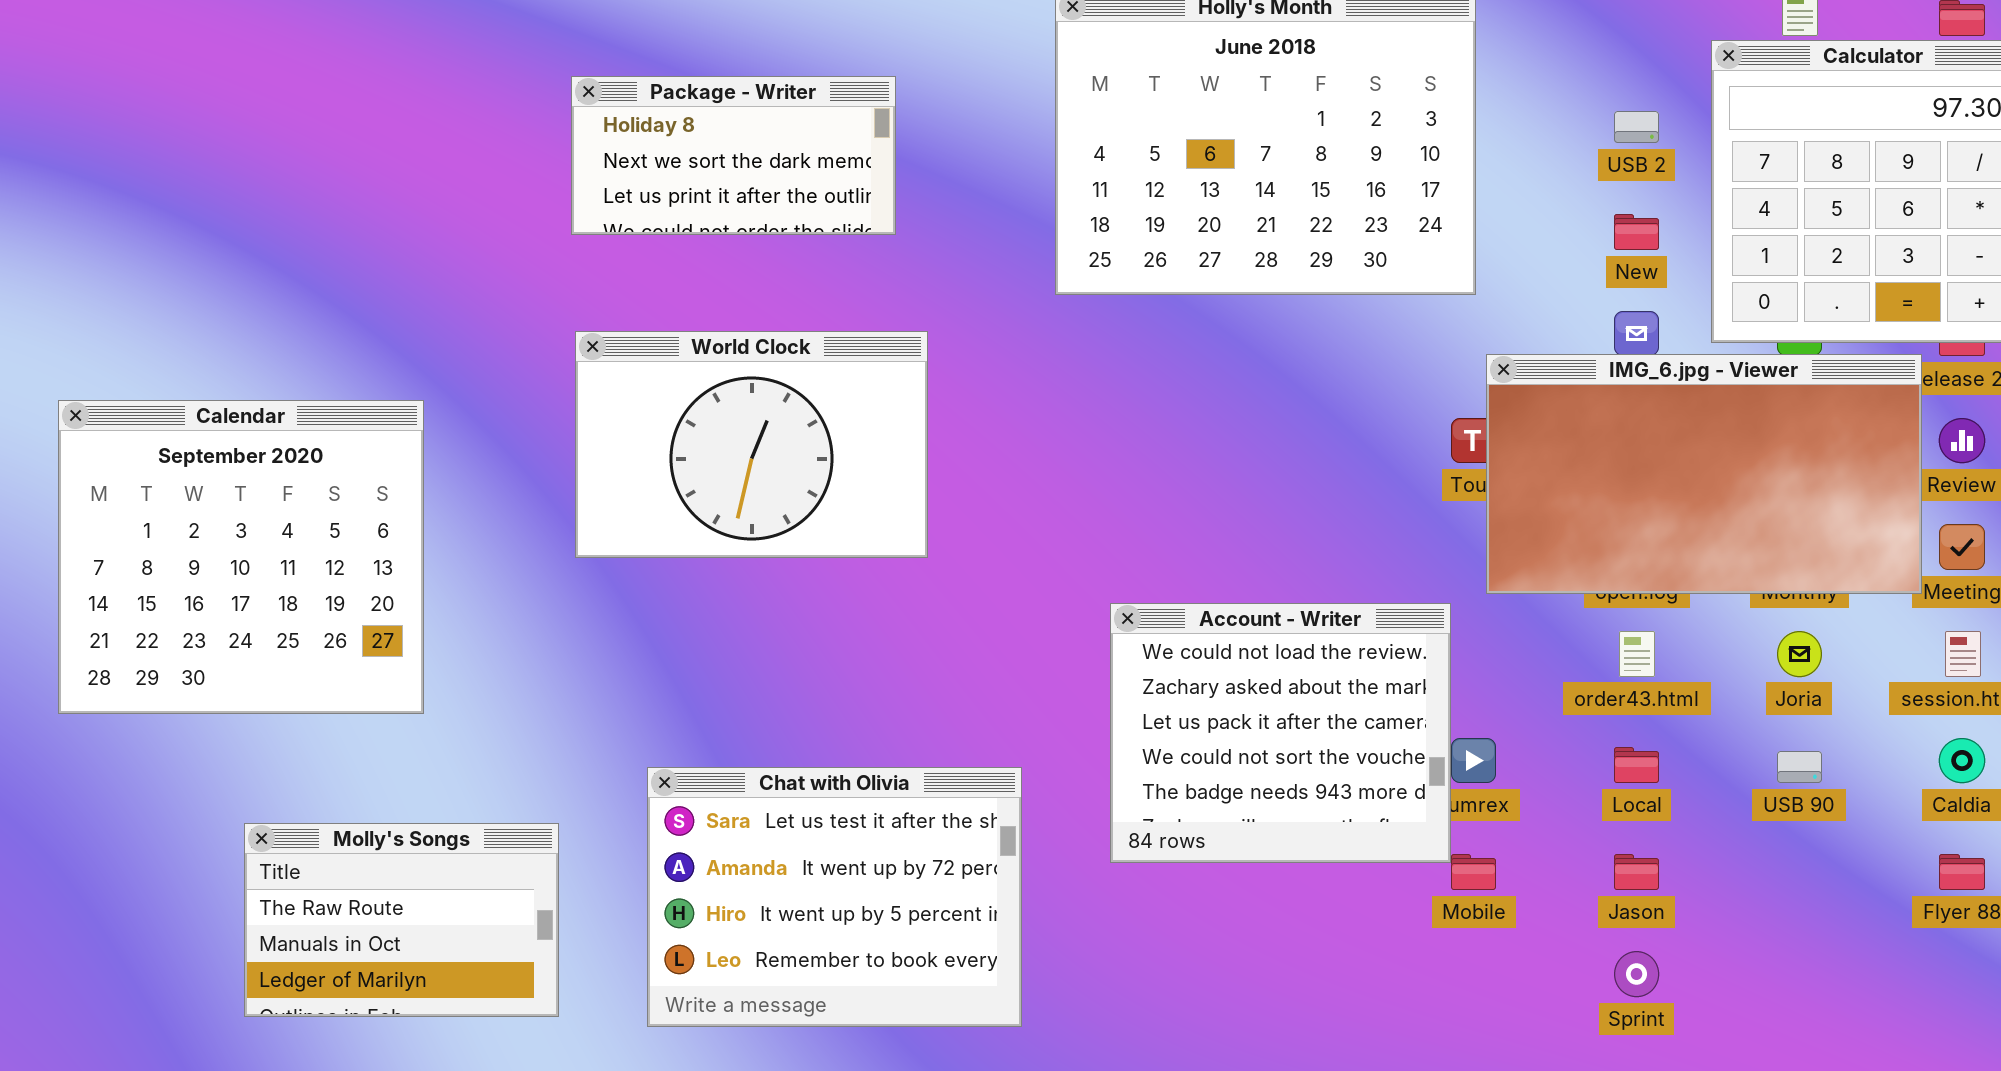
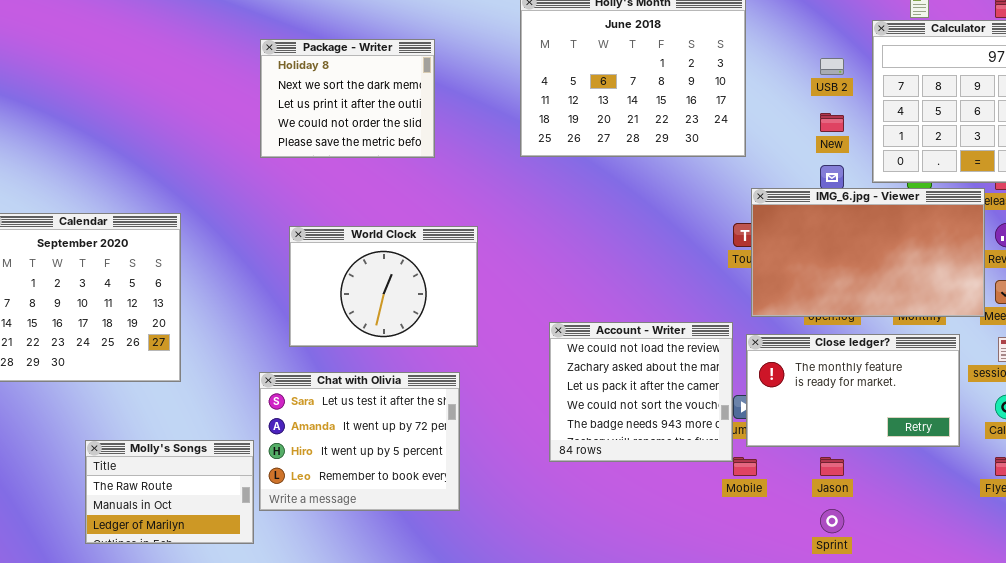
Package - Writer: [571,76,896,235] -> [260,39,435,158], resized
World Clock: [575,331,928,558] -> [289,226,478,347], moved
Close ledger?: none -> [746,334,960,447], opened
Chat with Olivia: [647,767,1022,1027] -> [259,372,460,511], moved

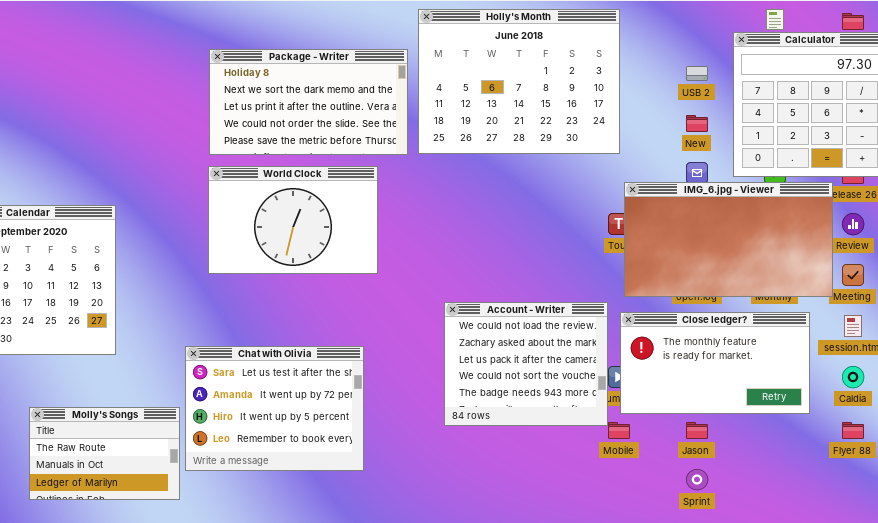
Package - Writer: [260,39,435,158] -> [209,49,408,155], moved, resized
World Clock: [289,226,478,347] -> [208,166,378,274], moved

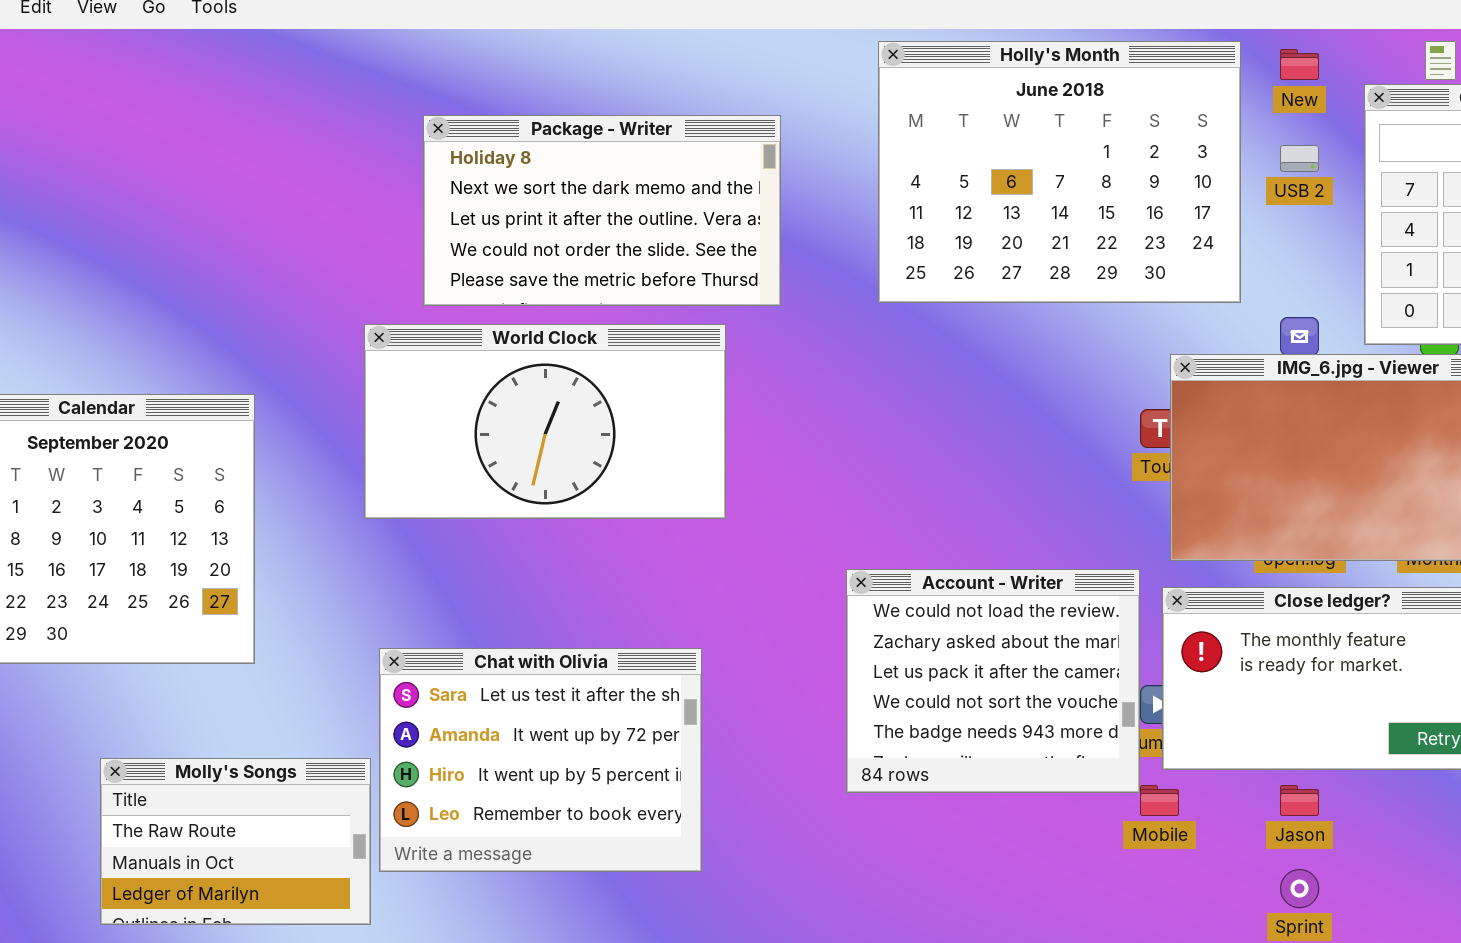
Holly's Month: [418,9,620,154] -> [878,41,1241,303], moved
New: [686,115,708,132] -> [1280,49,1319,80], moved
World Clock: [208,166,378,274] -> [364,324,726,519], resized

